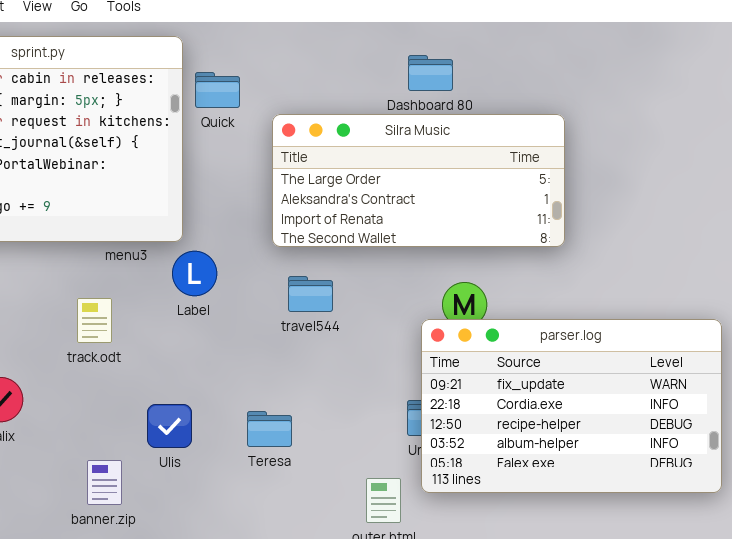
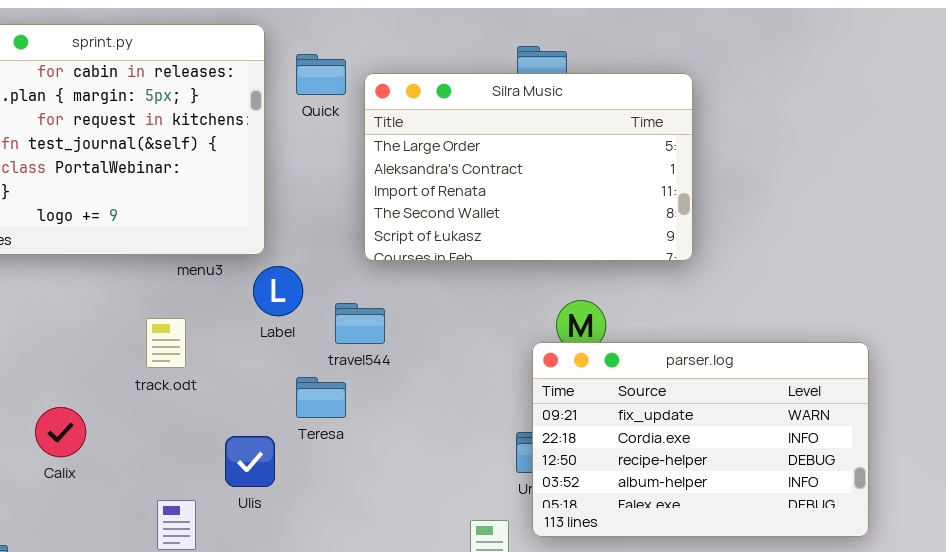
Quick: [195,72,240,108] -> [296,54,346,95], moved
Silra Music: [272,114,565,247] -> [364,73,693,261], resized
travel544: [288,276,333,312] -> [335,303,385,344], moved
Teresa: [247,411,292,447] -> [296,377,346,418], moved

